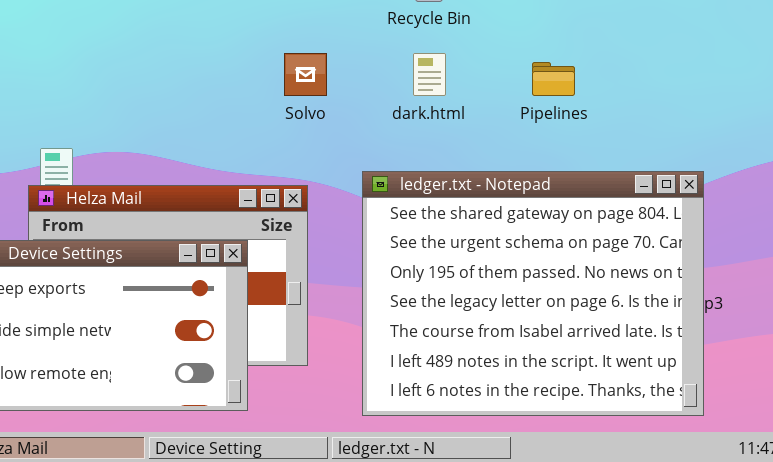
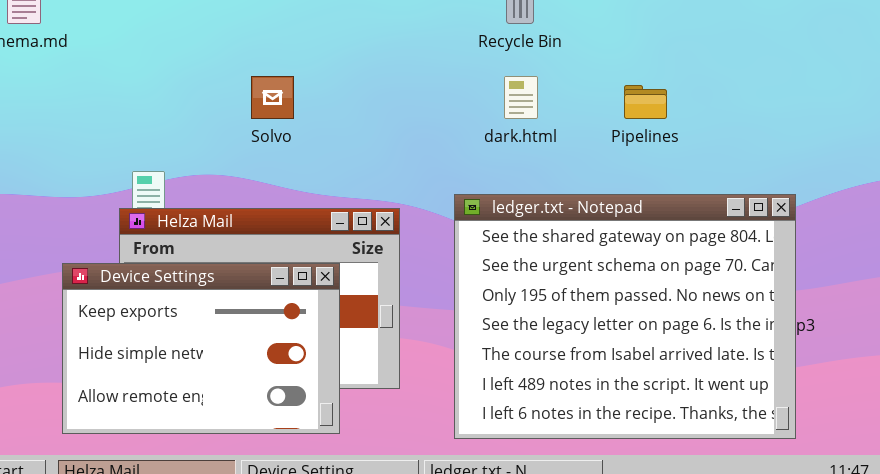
Solvo: [284,53,327,96] -> [251,76,294,119], moved

